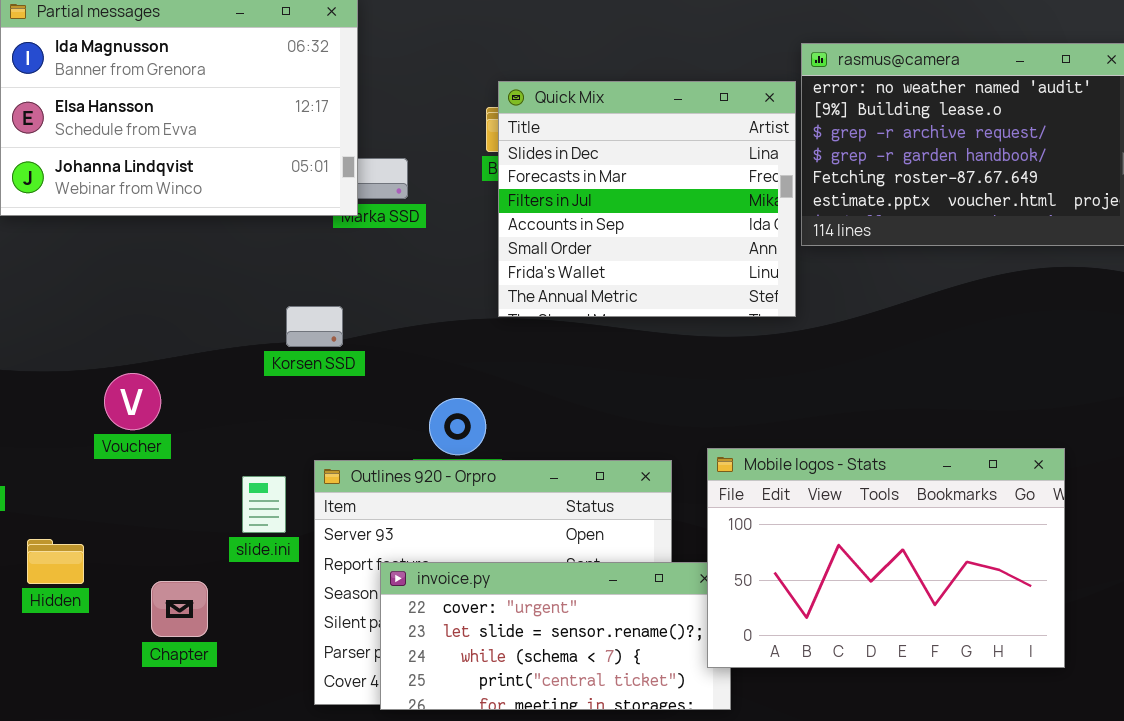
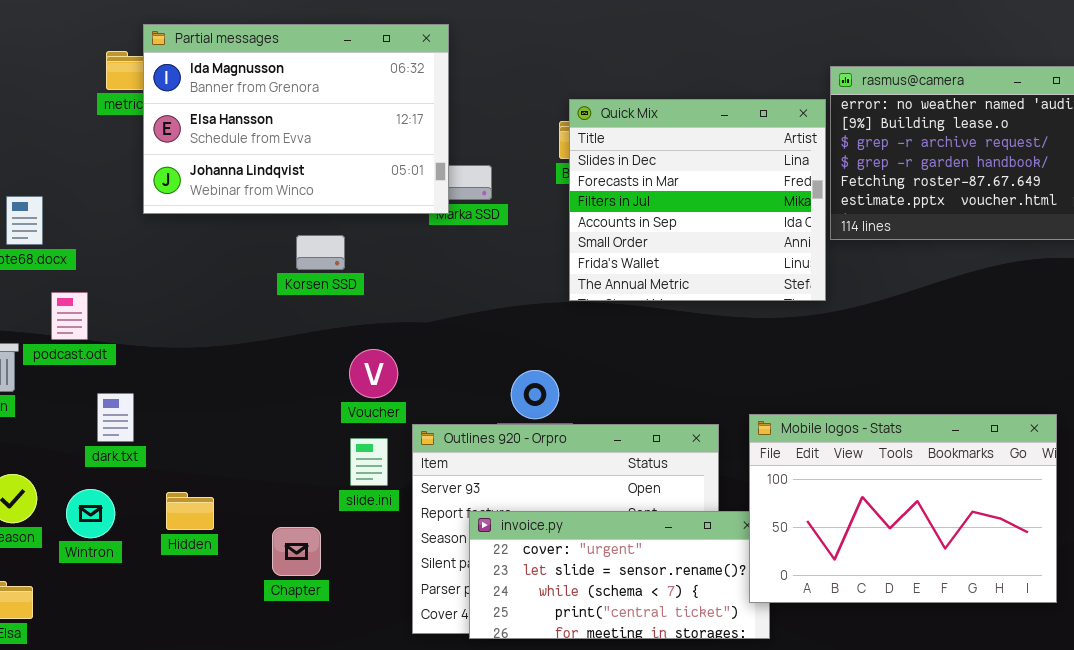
Korsen SSD: [286,306,343,347] -> [296,235,345,270], moved
Voucher: [104,373,161,430] -> [349,349,398,398], moved

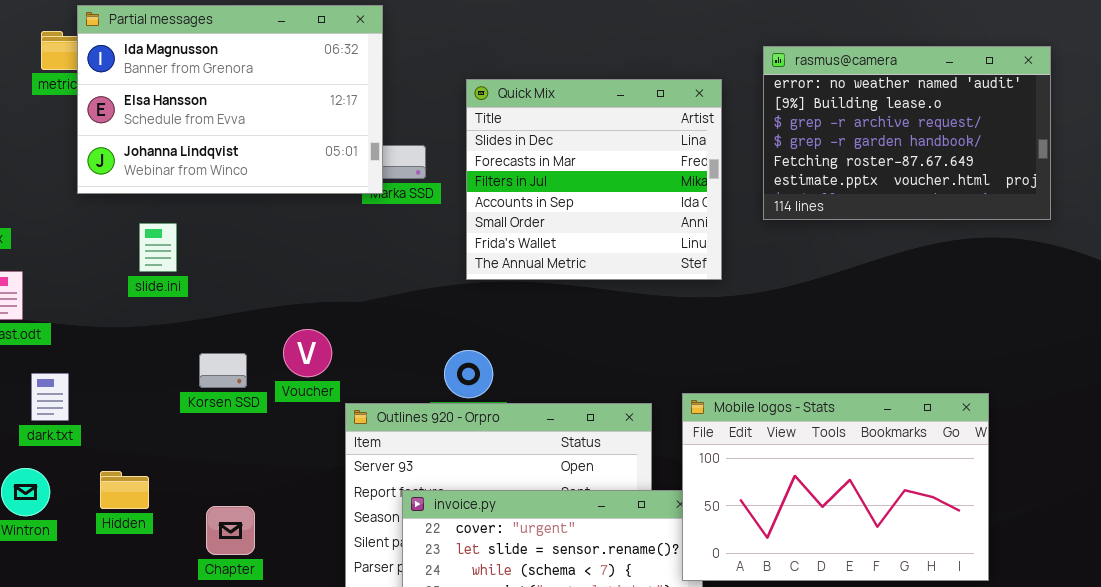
Quick Mix: [569,99,826,301] -> [466,79,722,280], moved
Korsen SSD: [296,235,345,270] -> [199,353,247,388], moved
slide.ini: [350,438,388,486] -> [139,223,177,272], moved

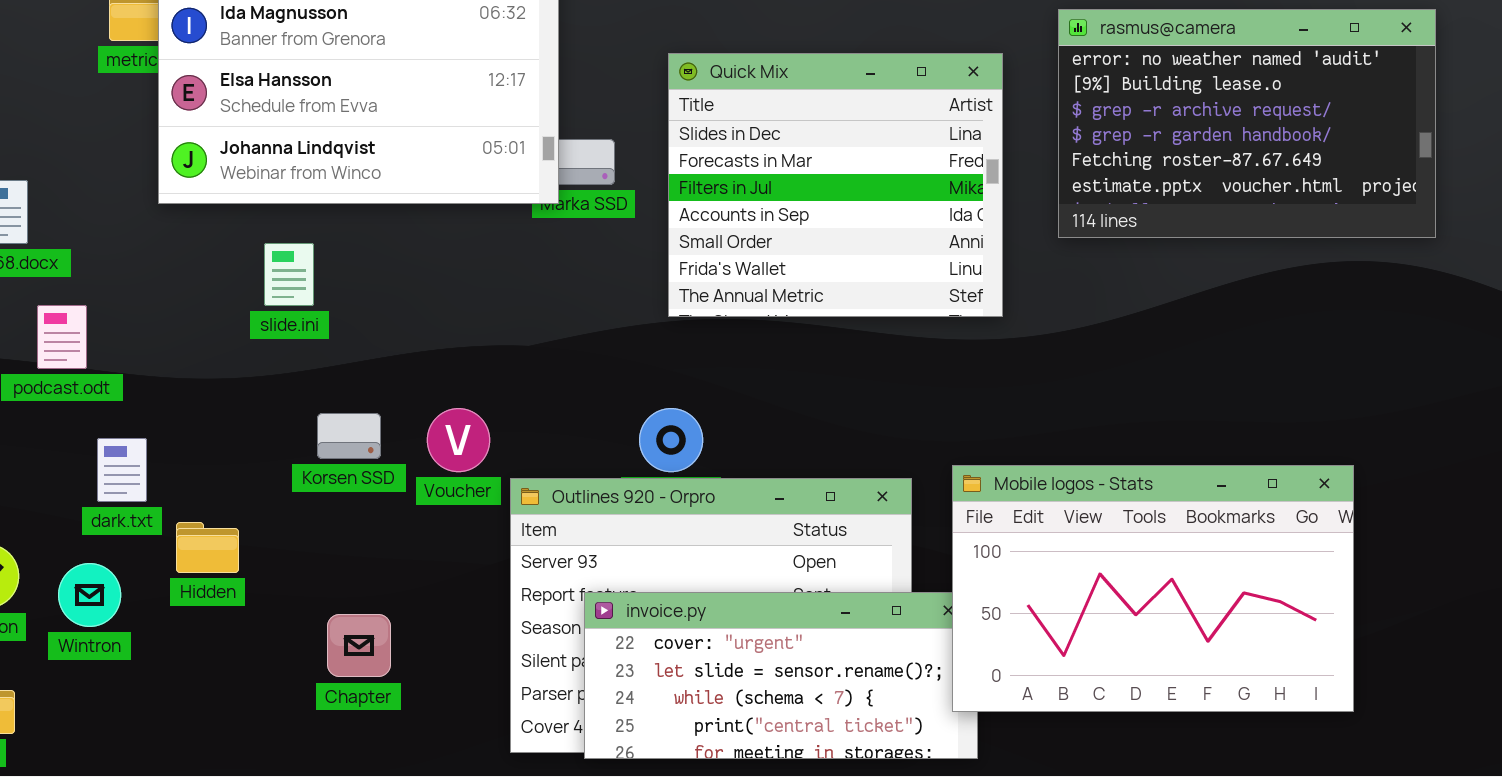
slide.ini: [139,223,177,272] -> [264,243,314,306], moved
Voucher: [283,329,332,377] -> [427,408,490,472], moved
Hidden: [100,471,149,509] -> [176,522,239,573], moved

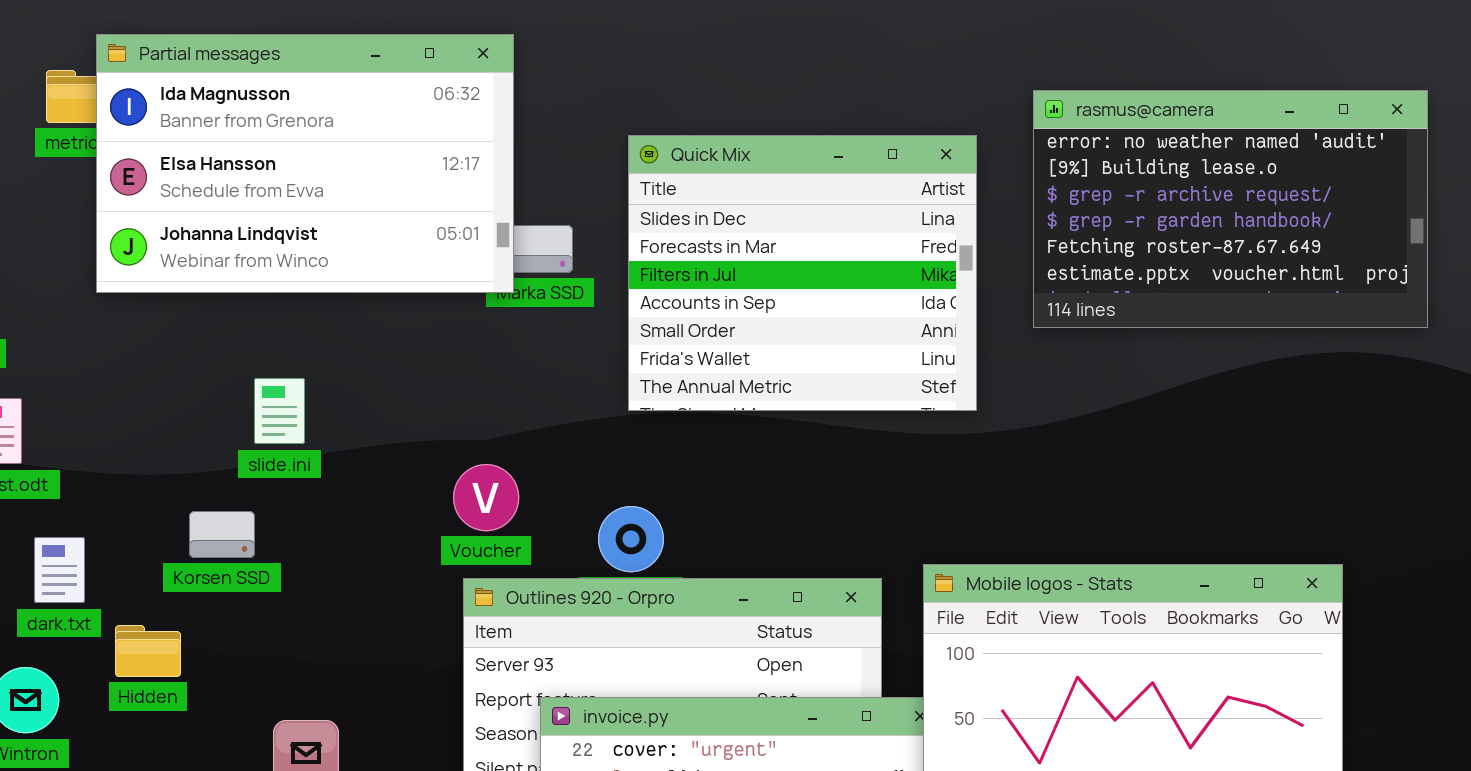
slide.ini: [264,243,314,306] -> [254,378,305,444], moved
Voucher: [427,408,490,472] -> [453,464,519,531], moved
Korsen SSD: [317,413,381,459] -> [189,511,255,558], moved

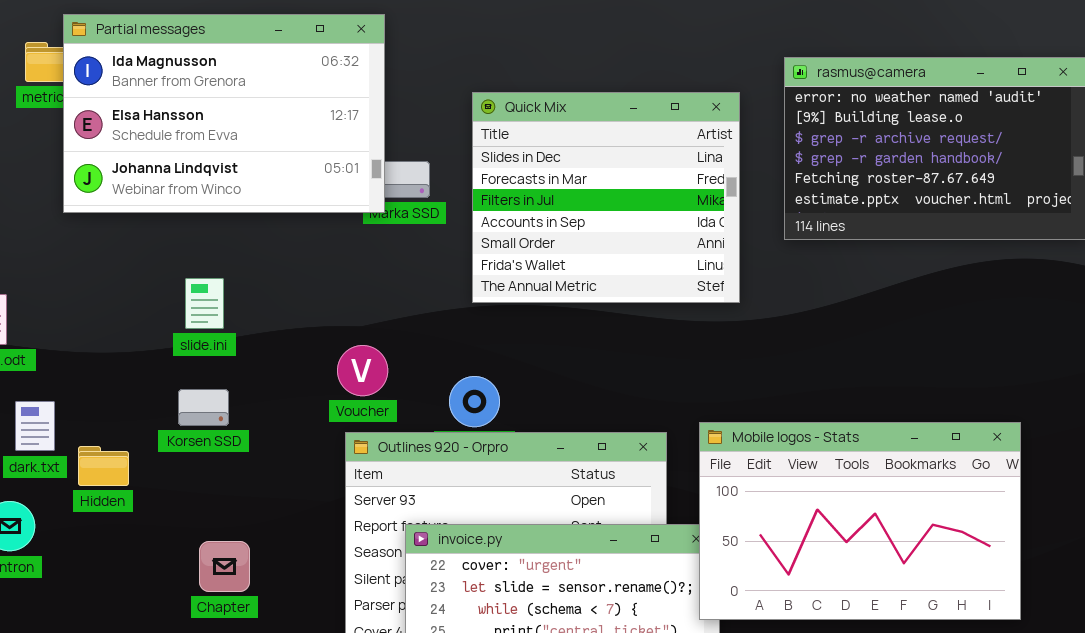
Korsen SSD: [189,511,255,558] -> [178,389,229,426], moved
Hidden: [115,625,181,677] -> [78,446,129,486], moved

